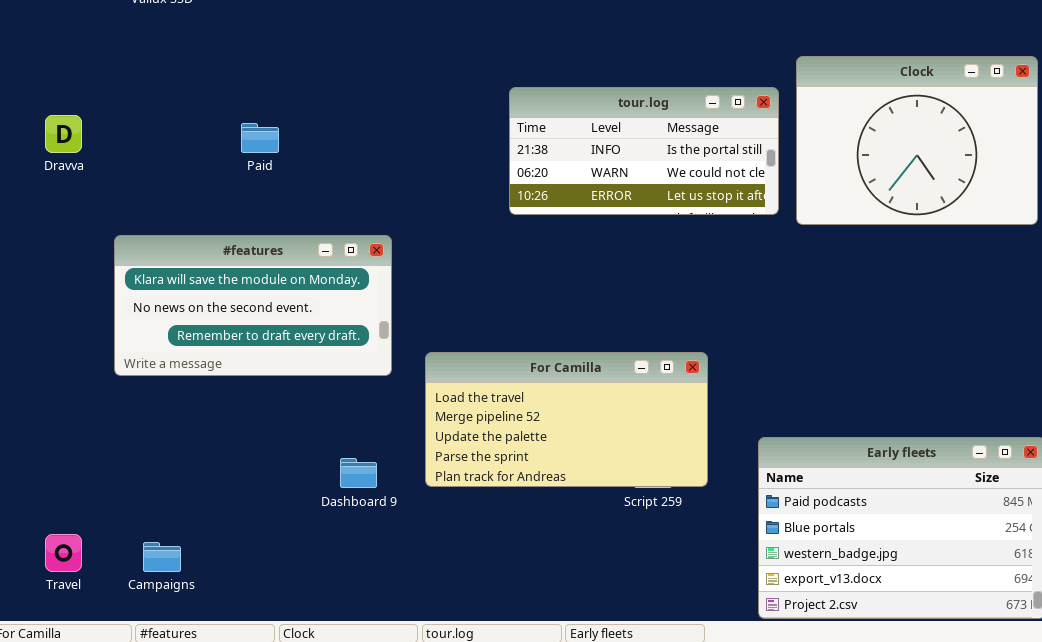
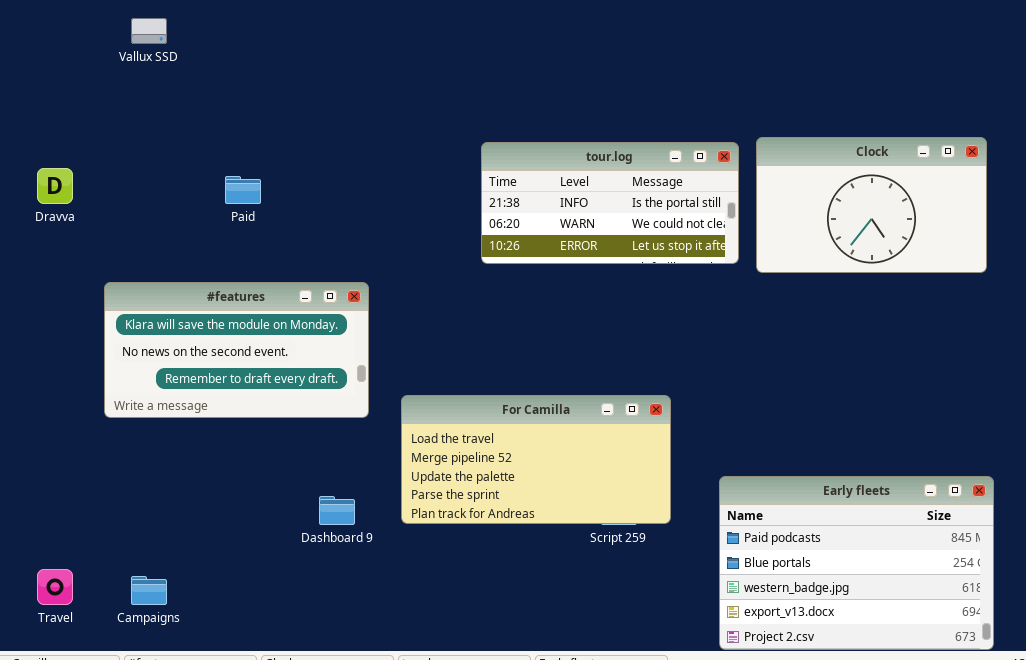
Clock: [796,56,1038,225] -> [756,137,987,273], resized

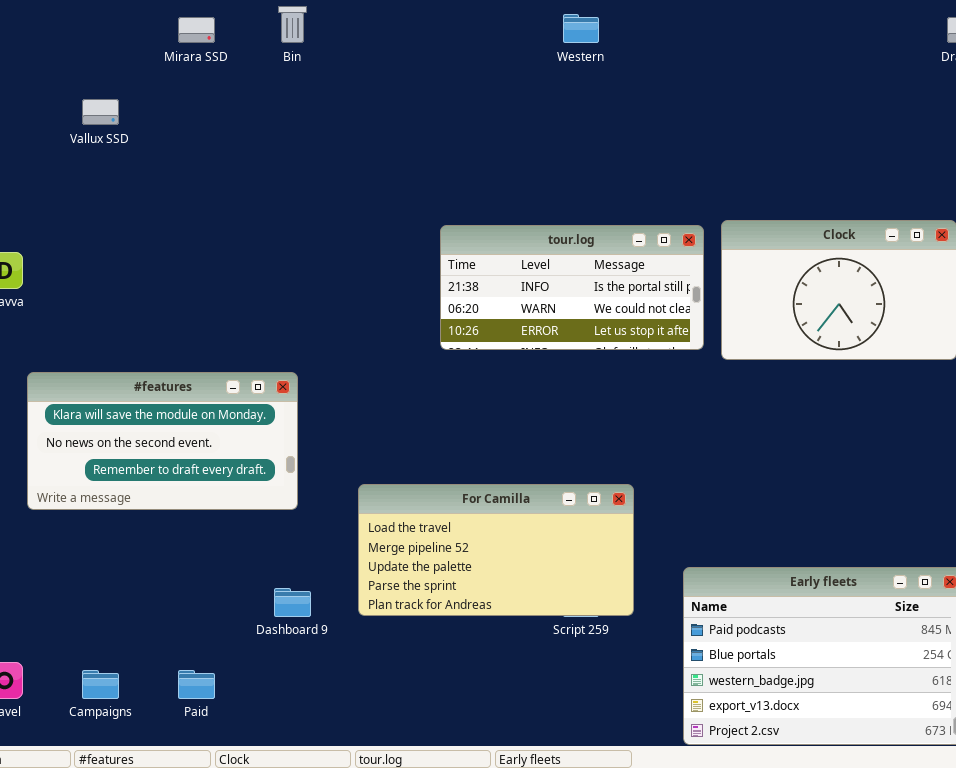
Paid: [225,176,261,204] -> [178,670,215,699], moved
#features: [104,282,369,418] -> [27,372,298,510], moved

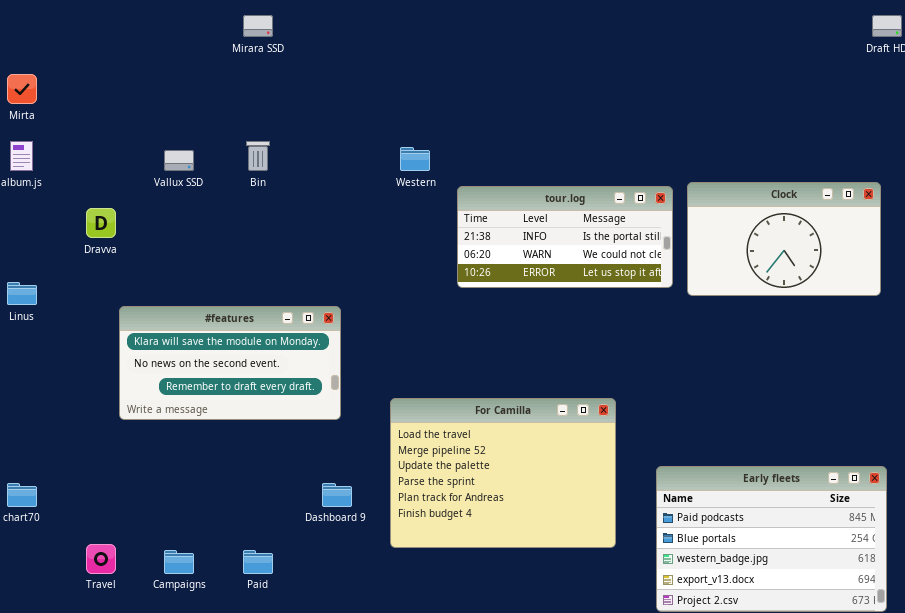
Bin: [278,6,307,43] -> [246,141,270,171], moved
Western: [563,14,599,43] -> [400,147,430,171], moved
Vallux SSD: [82,99,119,125] -> [164,150,194,171], moved
For Camilla: [358,484,634,616] -> [390,398,616,548], resized

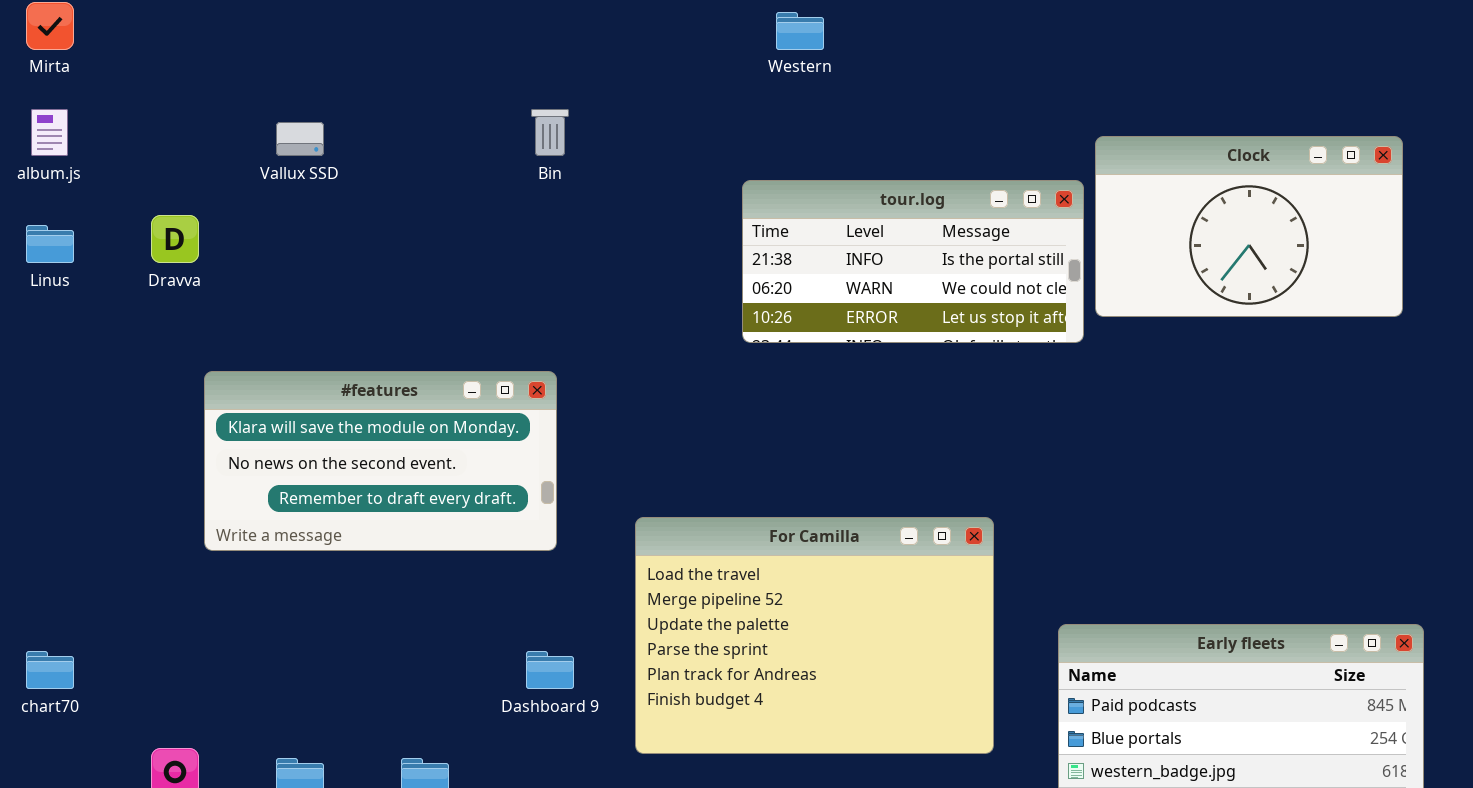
Bin: [246,141,270,171] -> [531,109,569,156], moved
Western: [400,147,430,171] -> [776,12,824,50], moved
Clock: [687,182,881,296] -> [1095,136,1403,317], moved
Linus: [7,282,37,305] -> [26,225,74,263], moved

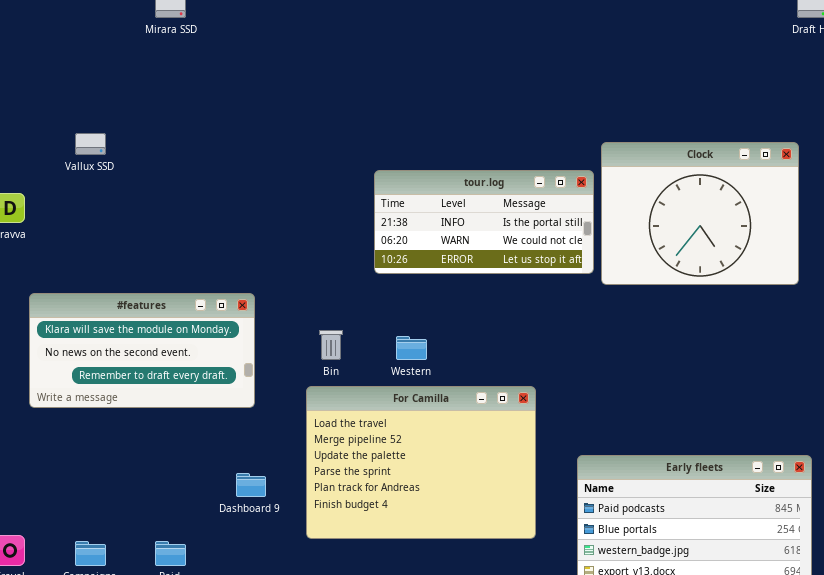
Western: [776,12,824,50] -> [396,336,427,360], moved
Bin: [531,109,569,156] -> [319,330,343,360], moved
Clock: [1095,136,1403,317] -> [601,142,799,285], resized

